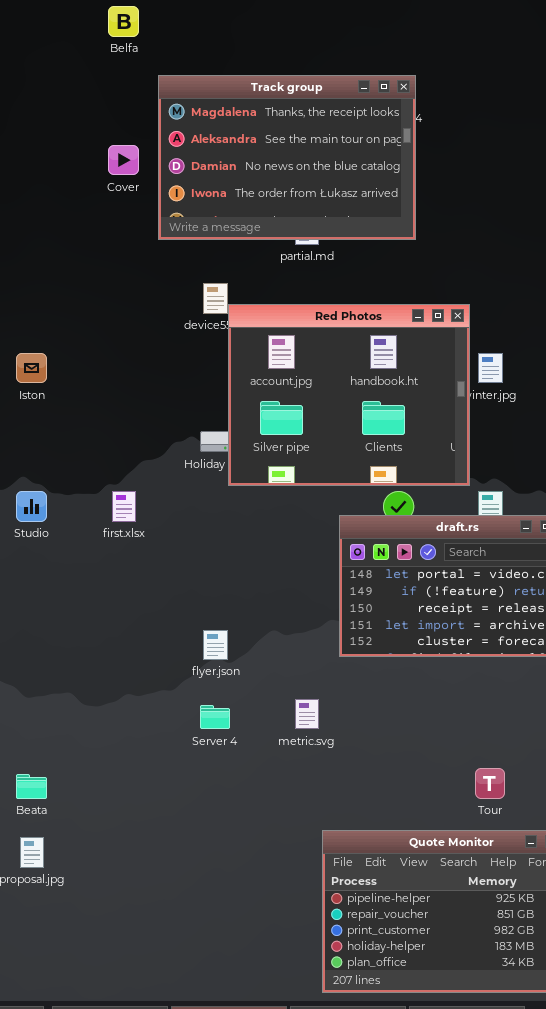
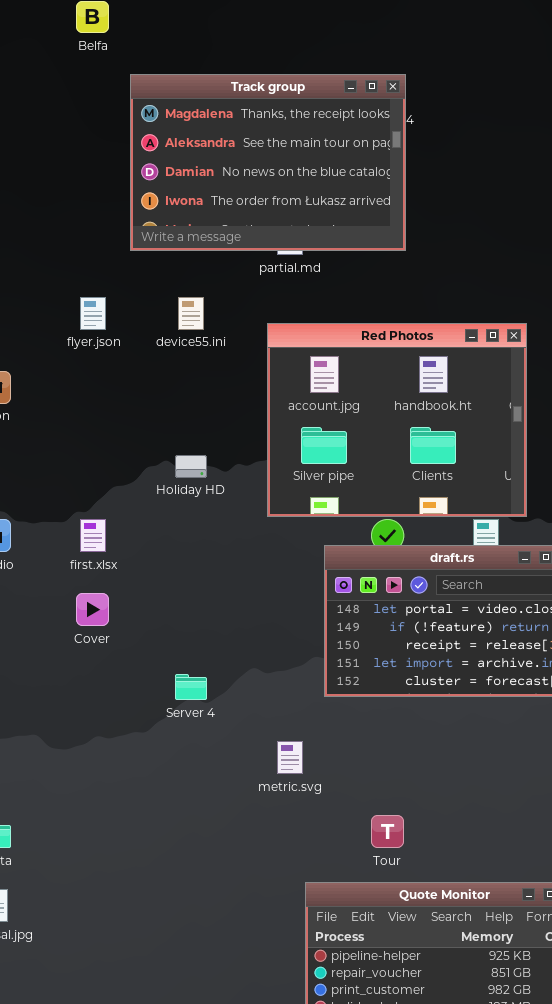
Cover: [108,145,139,175] -> [76,593,109,626], moved
Red Photos: [228,304,470,486] -> [267,323,527,517], moved
flyer.json: [203,630,228,660] -> [80,297,106,330], moved
Server 4: [200,705,230,729] -> [175,674,207,700], moved
Tour: [475,768,505,799] -> [371,815,404,848], moved

